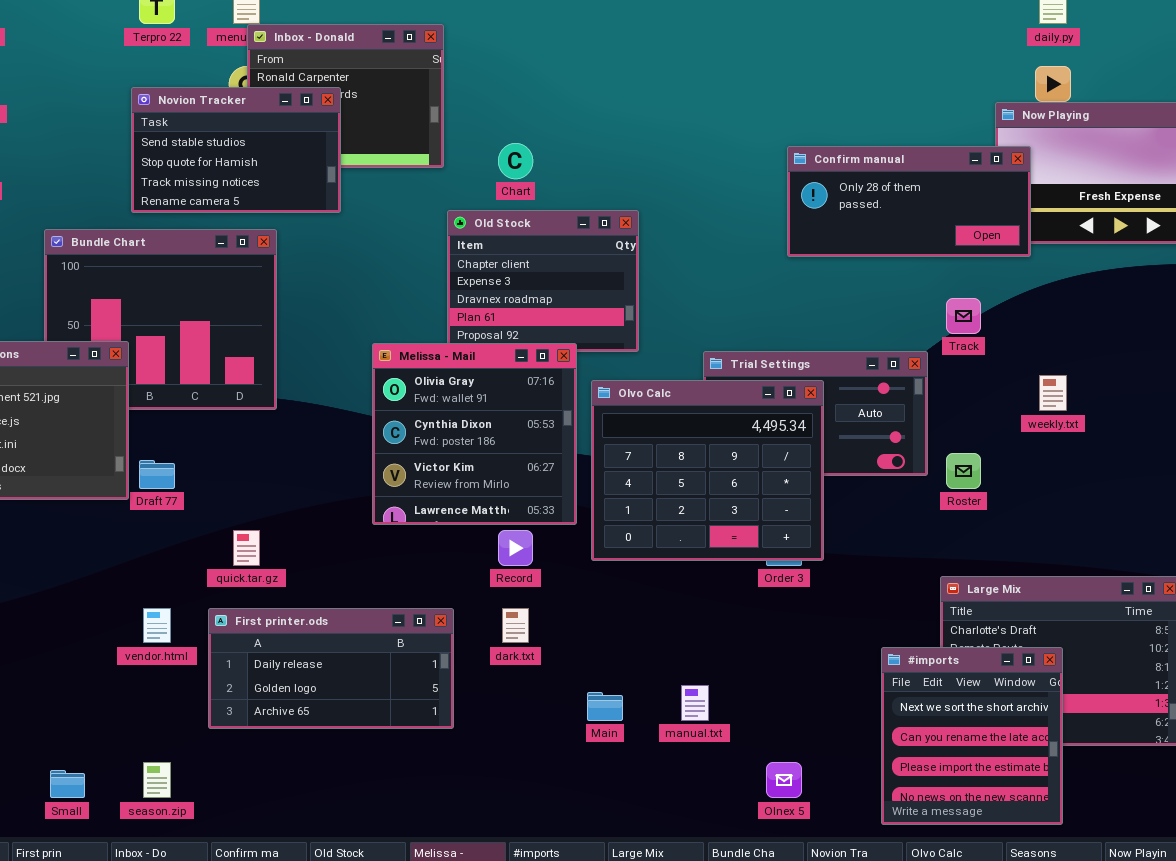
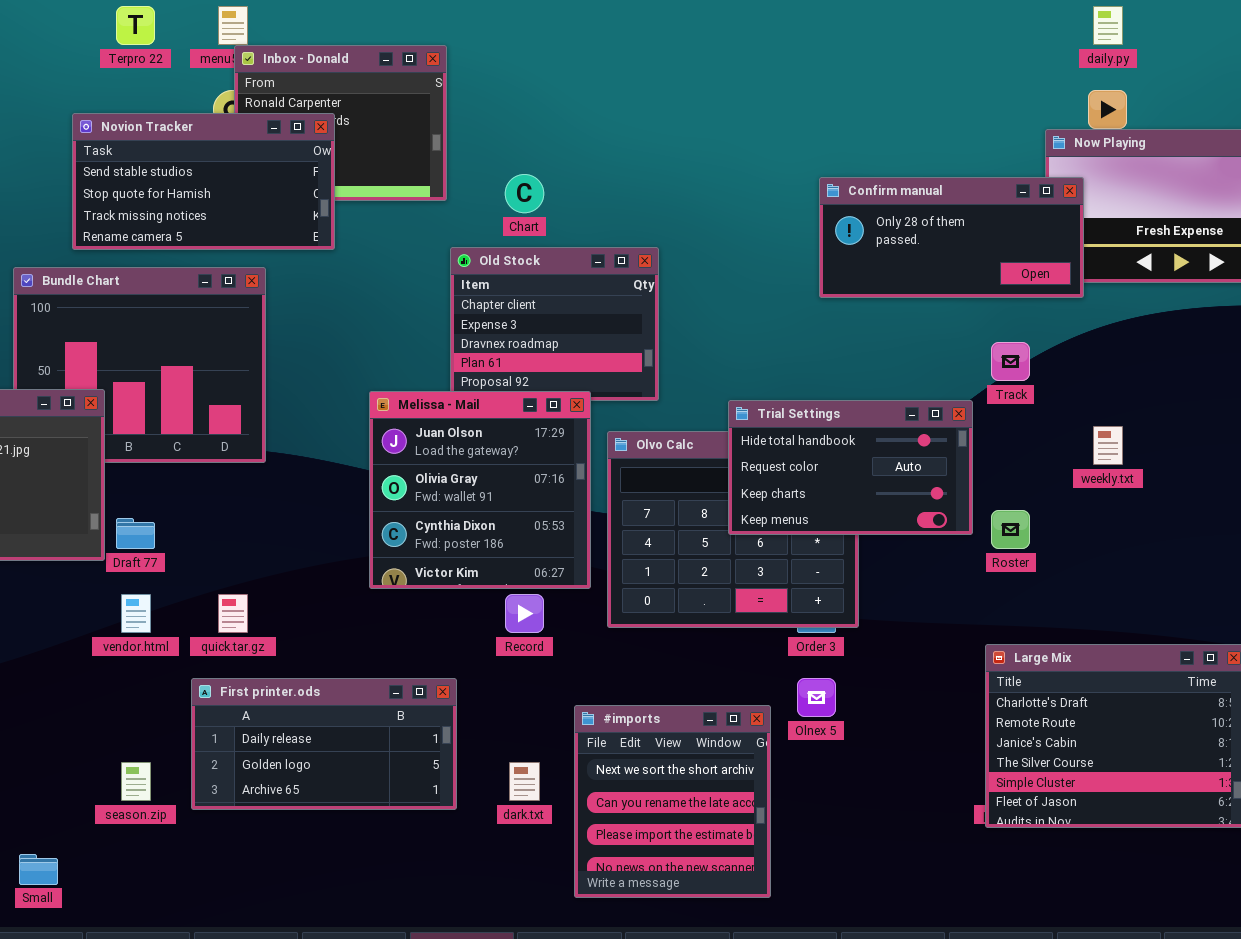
Novion Tracker: [131,87,341,213] -> [72,113,335,250], resized
Melissa - Mail: [372,343,577,525] -> [369,391,591,589], scrolled up 1 row
Trial Settings: [703,351,928,476] -> [728,400,973,535], raised
vendor.html: [143,608,171,643] -> [121,594,151,633], moved
dark.txt: [502,608,529,643] -> [509,762,540,801], moved
#imports: [881,647,1063,825] -> [574,705,771,898], moved
season.zip: [143,762,171,798] -> [121,762,151,801], moved
Olnex 5: [766,762,802,798] -> [797,678,836,717], moved

